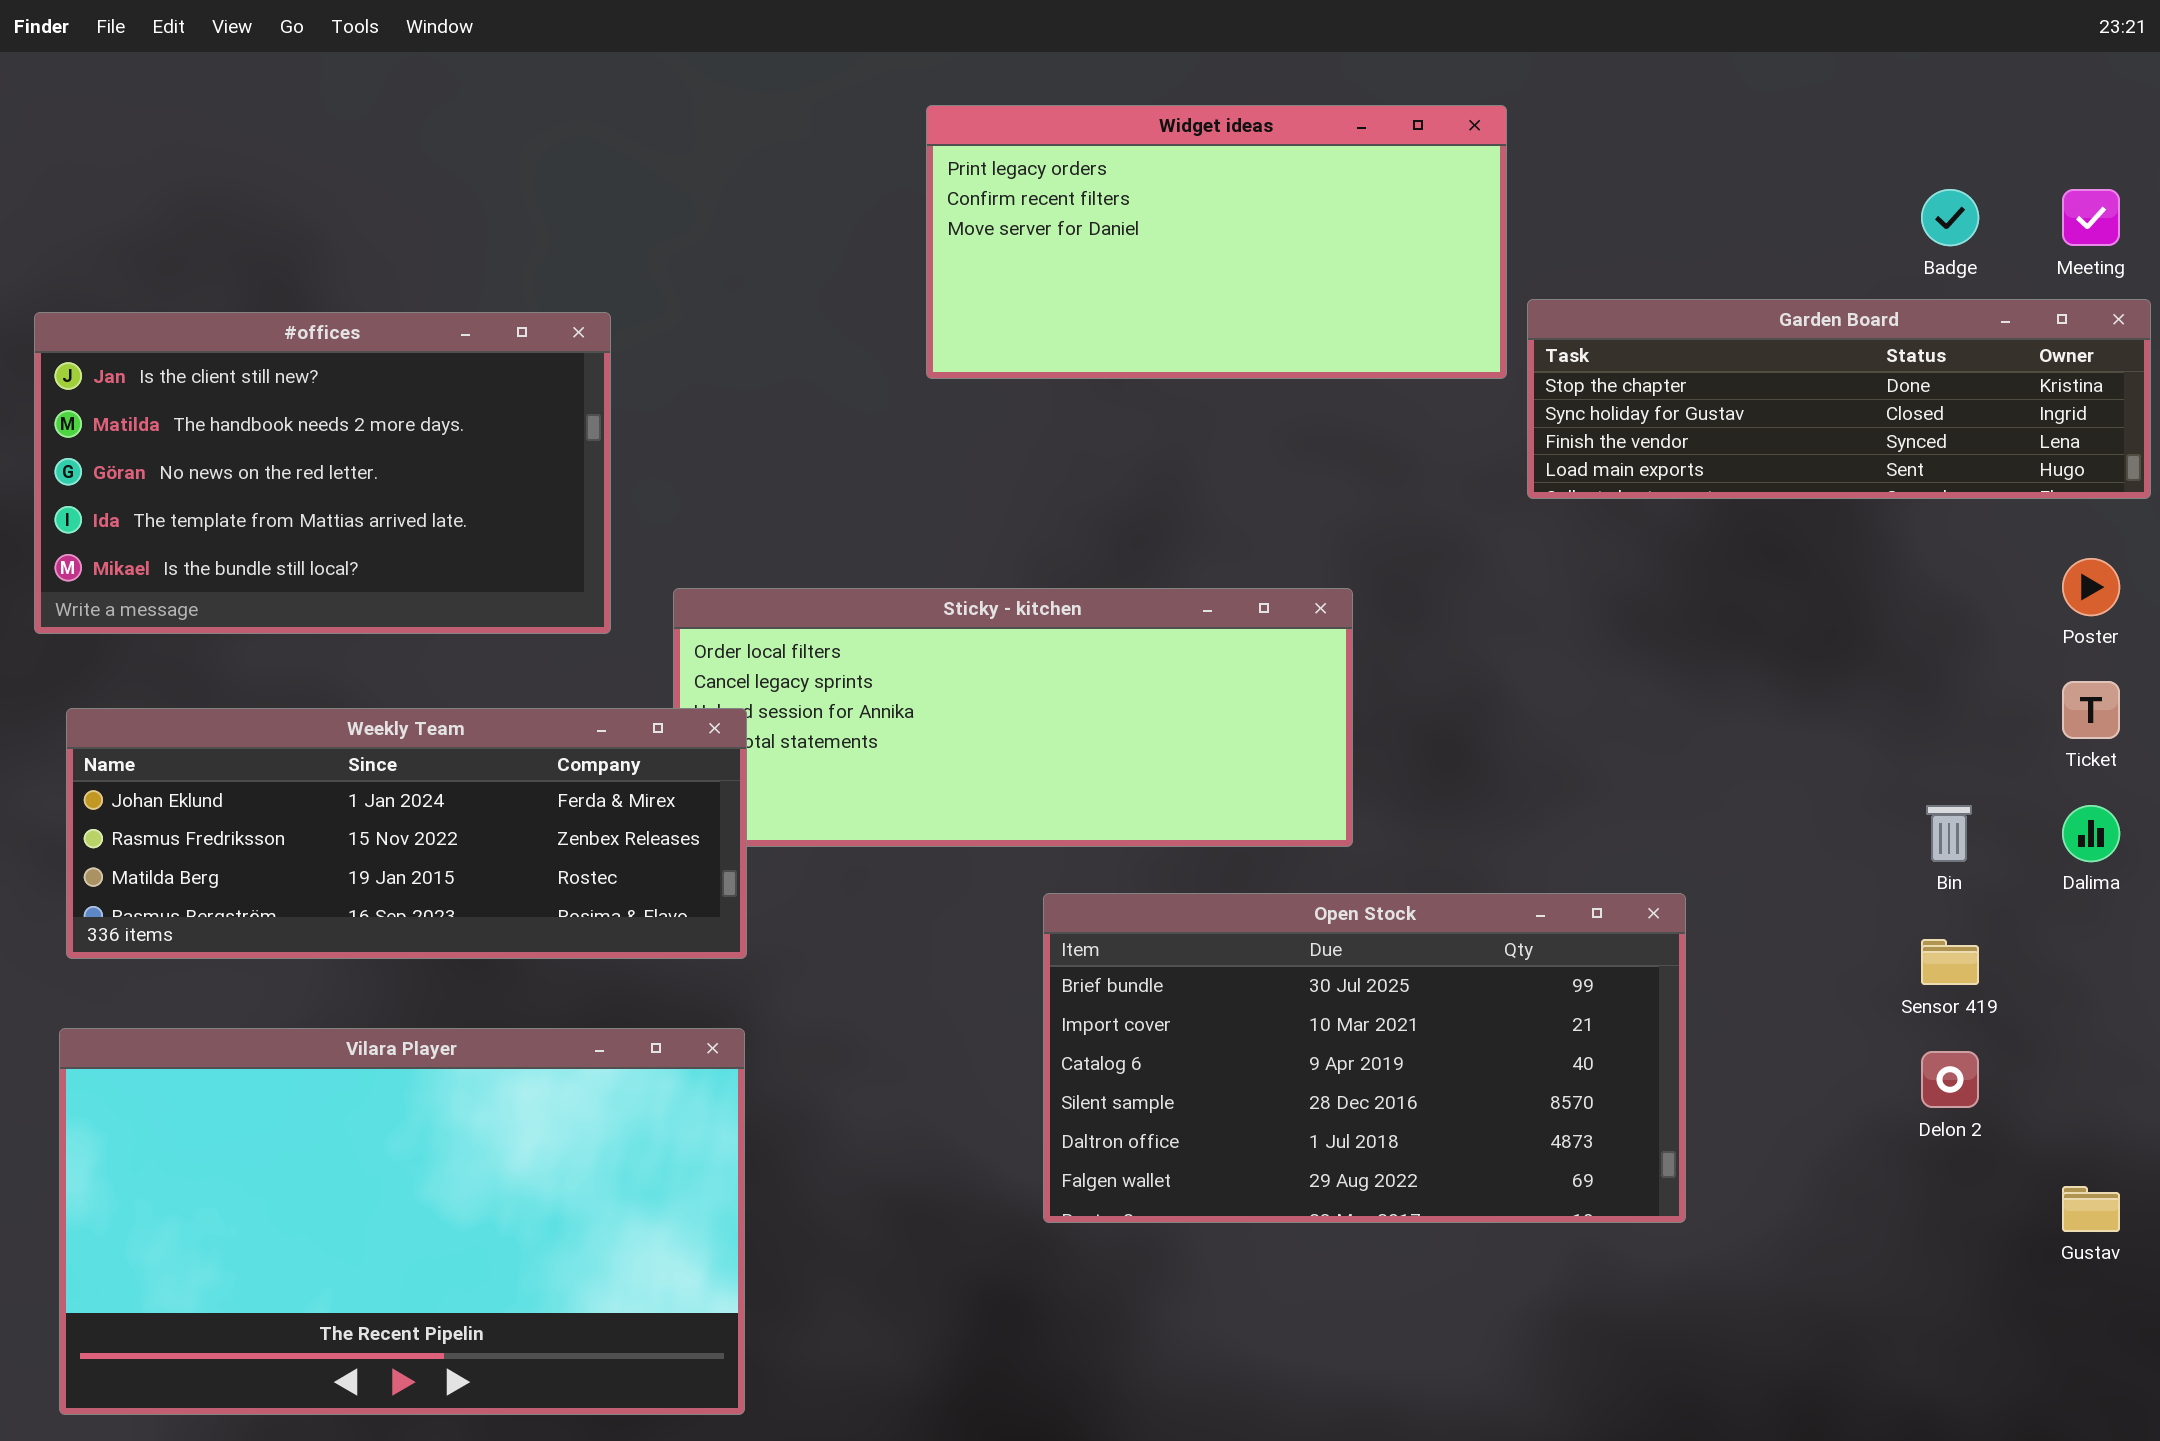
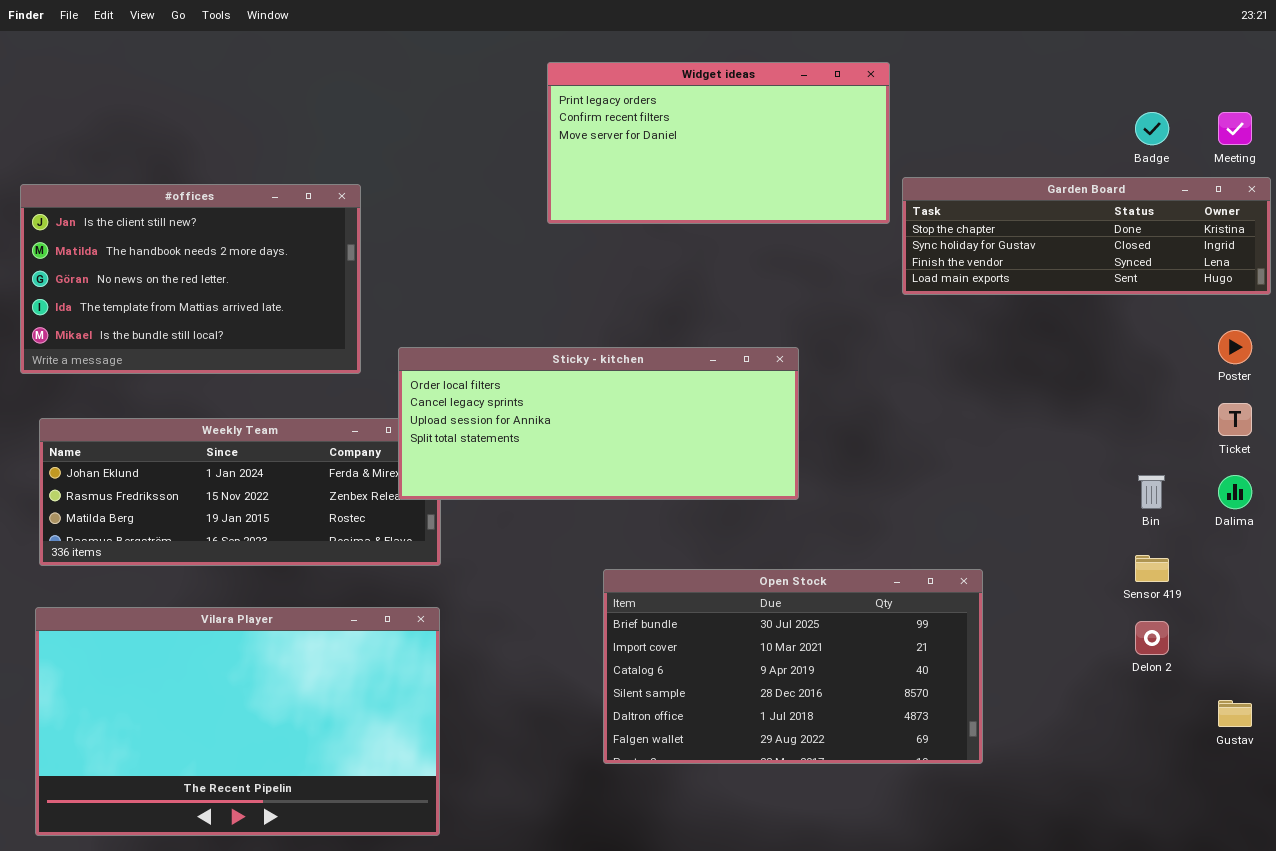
Sticky - kitchen: [673,588,1353,847] -> [398,347,799,500], raised
Open Stock: [1043,893,1686,1223] -> [603,569,983,764], moved

